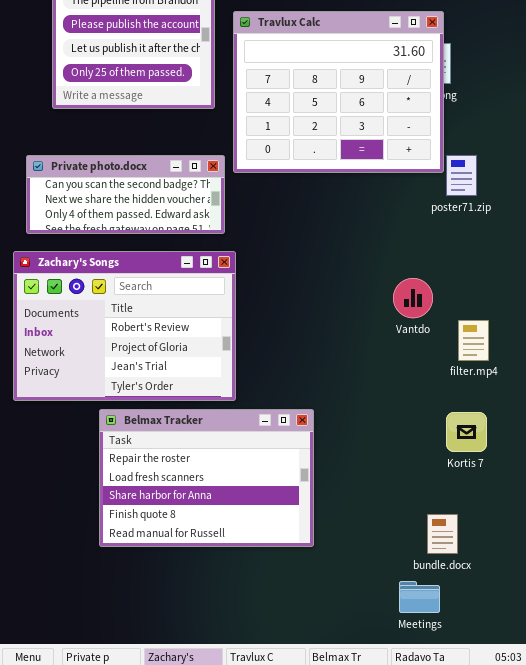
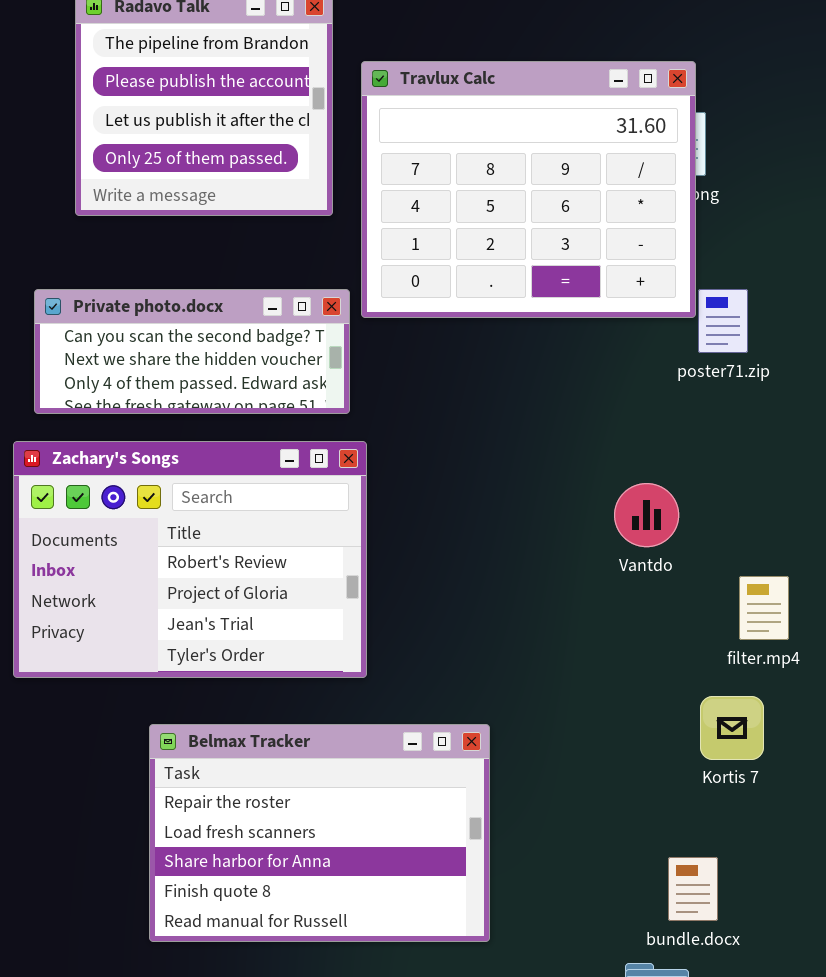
filter.mp4: [458,320,489,361] -> [739,576,789,640], moved
Belmax Tracker: [99,409,314,547] -> [149,724,490,942], moved

